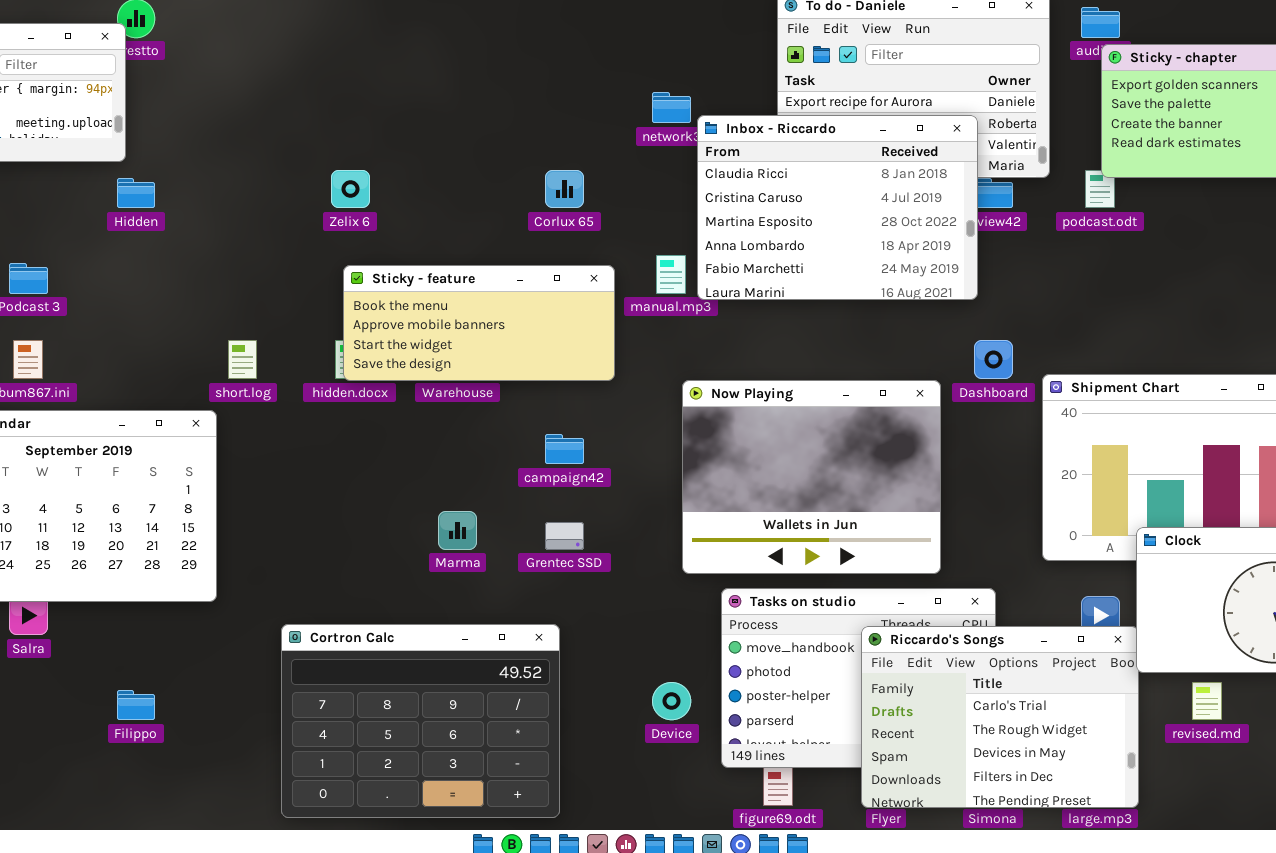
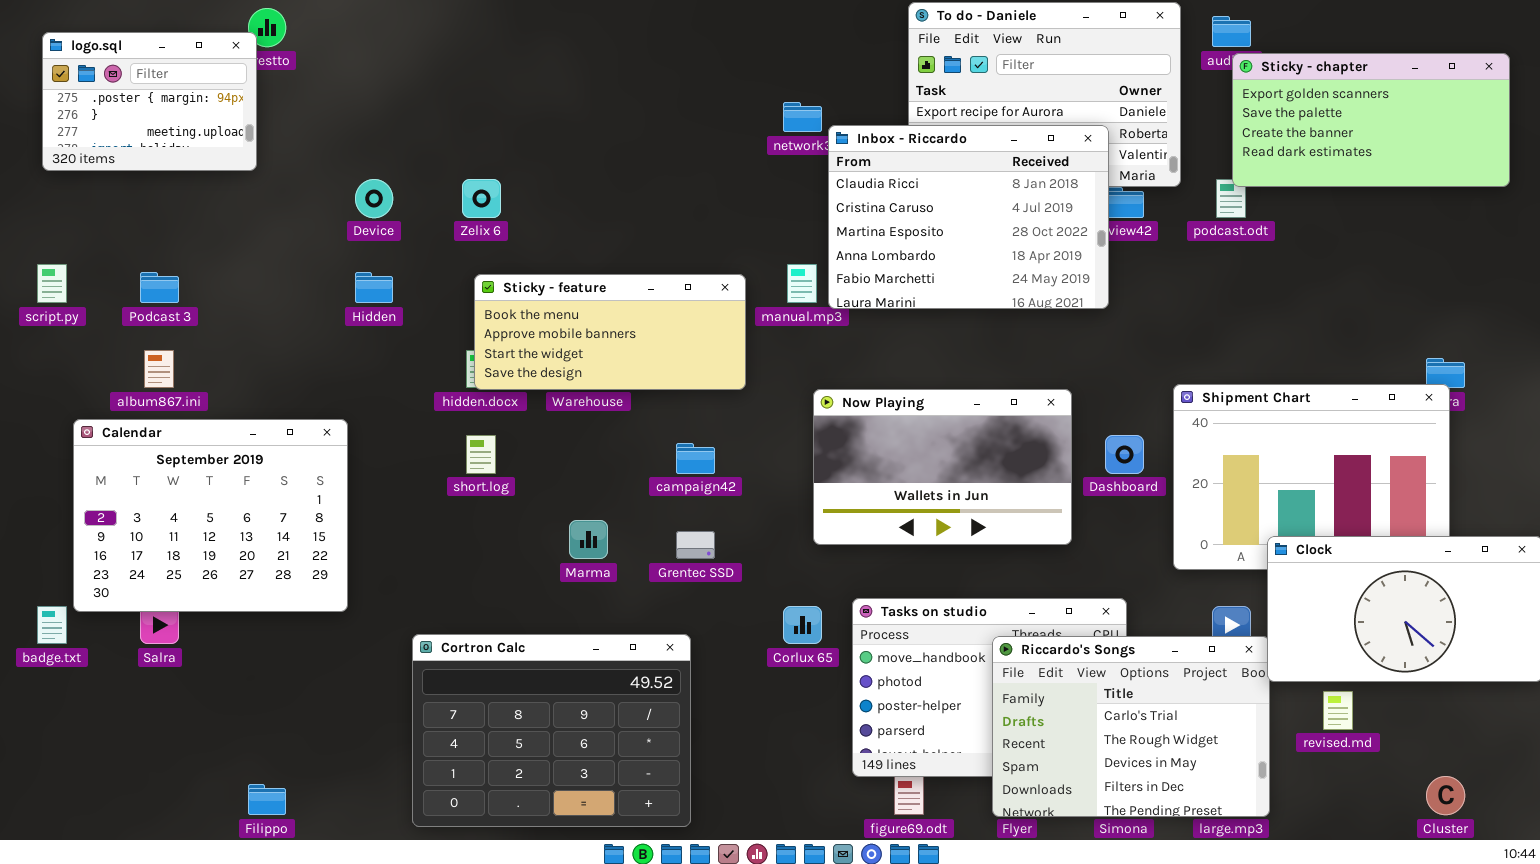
Corlux 65: [545,170,584,208] -> [783,606,822,644], moved
Hidden: [117,178,155,208] -> [355,272,393,303], moved
short.log: [228,340,257,379] -> [466,435,496,474], moved
Dashboard: [974,340,1013,379] -> [1105,435,1144,474], moved
Now Playing: [682,380,941,574] -> [813,389,1072,545], resized
Device: [652,682,691,720] -> [355,179,393,218], moved
Filippo: [117,690,155,720] -> [248,784,286,815], moved

